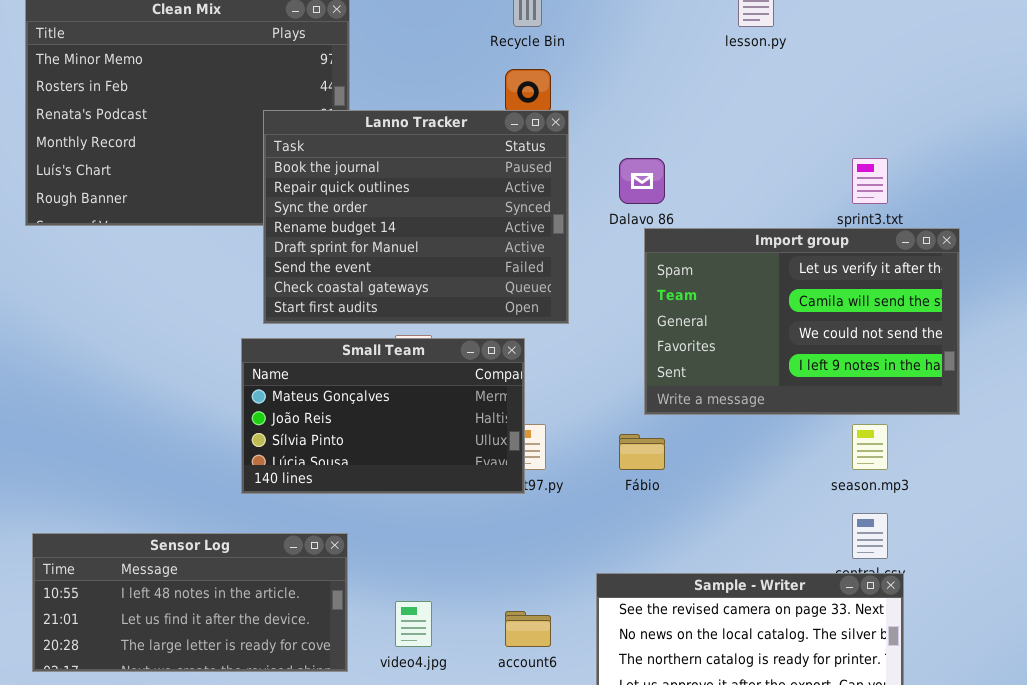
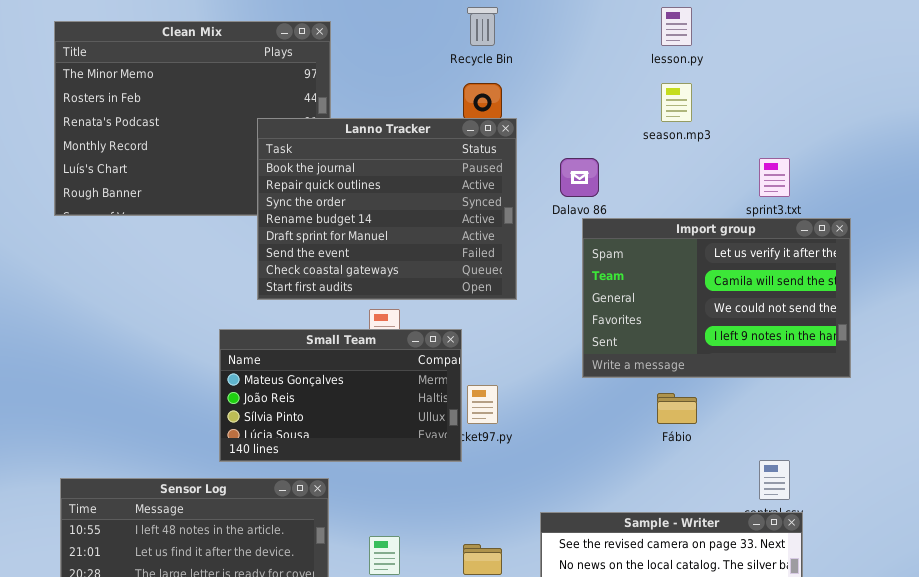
Small Team: [241,338,525,494] -> [219,329,462,462], moved
season.mp3: [852,424,888,470] -> [661,83,692,122], moved
Fábio: [619,434,665,470] -> [657,393,697,424], moved

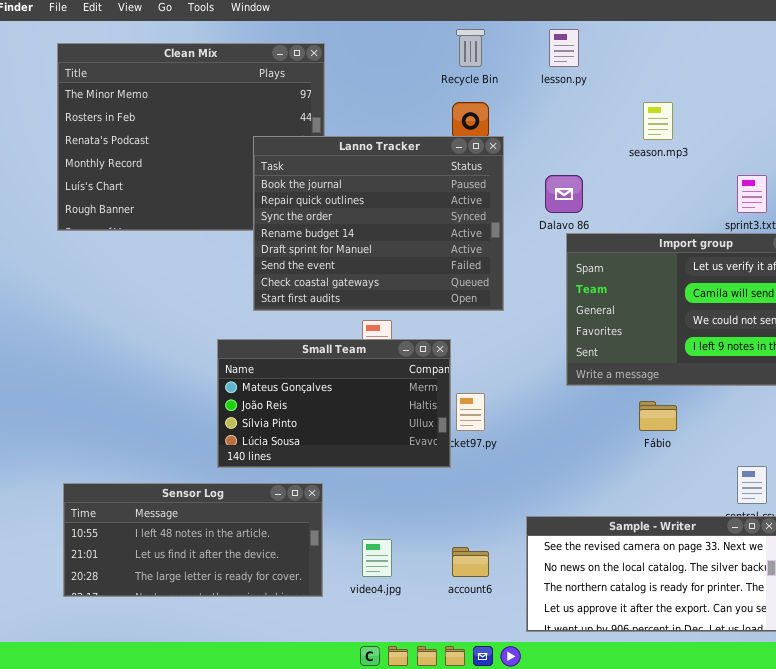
lesson.py: [661,7,692,46] -> [549,29,579,67], moved

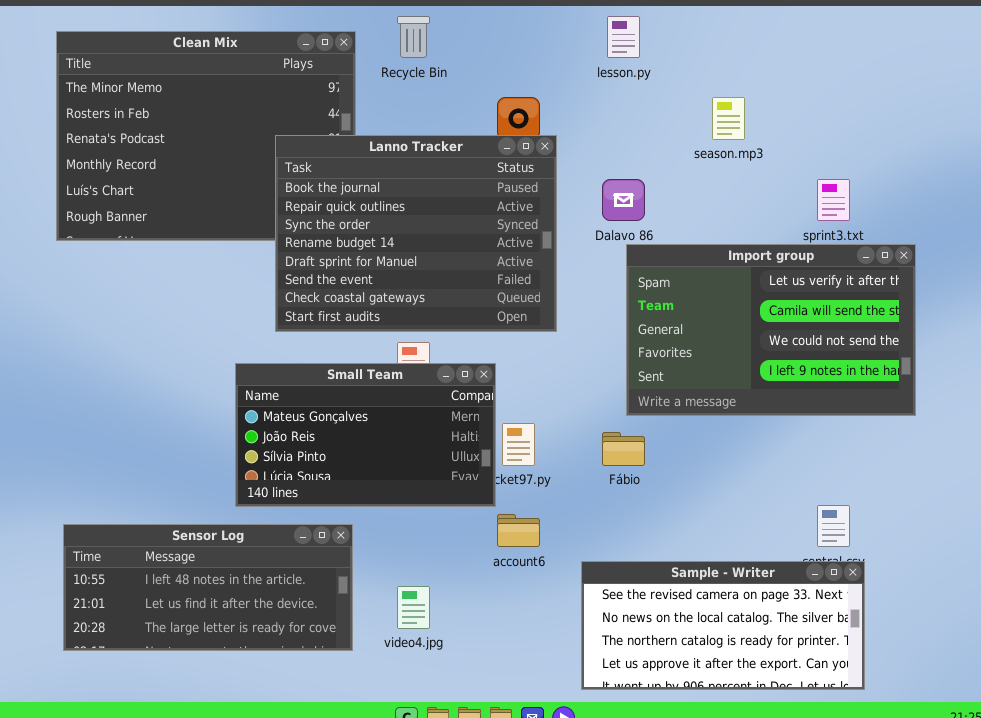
Recycle Bin: [456,29,485,67] -> [397,16,430,58], moved
Fábio: [639,401,677,431] -> [602,432,645,466], moved
account6: [452,547,489,577] -> [497,514,540,547], moved

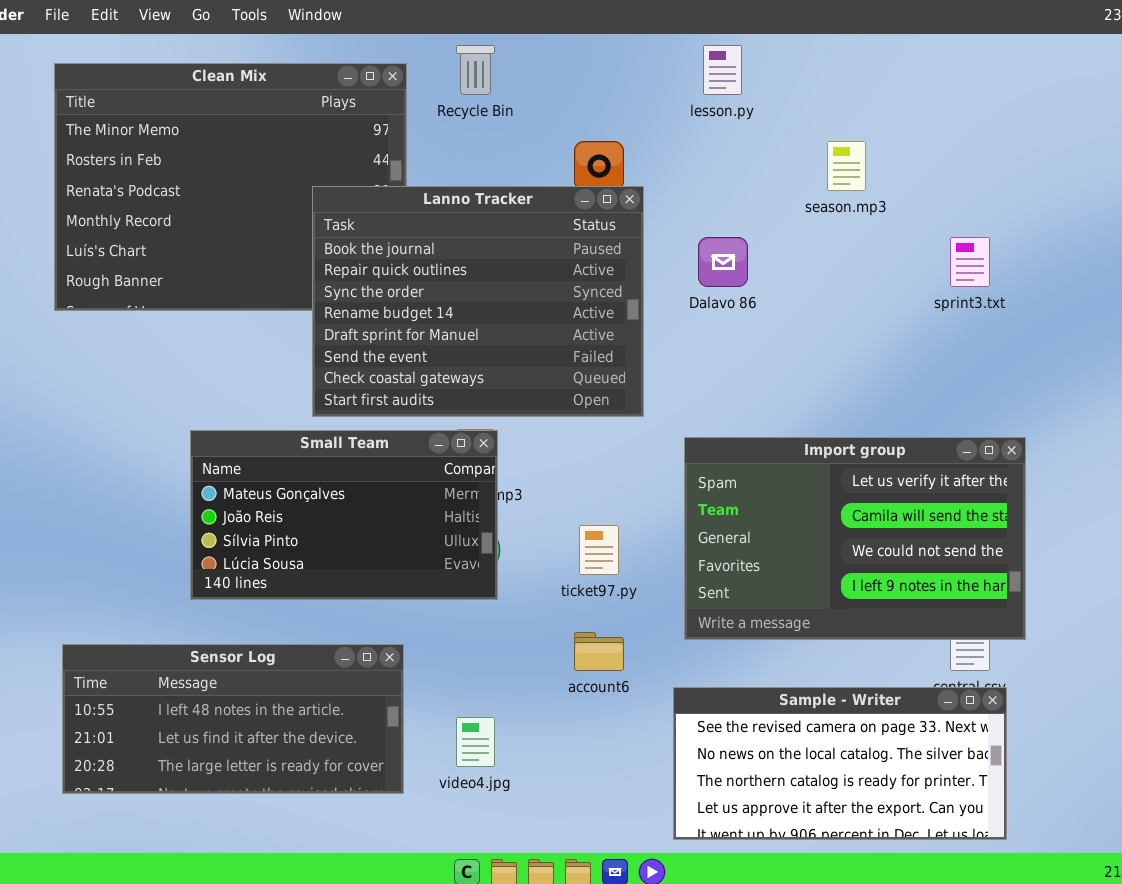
Import group: [626,244,916,416] -> [684,437,1026,640], moved
Small Team: [235,363,496,507] -> [190,430,498,600], moved

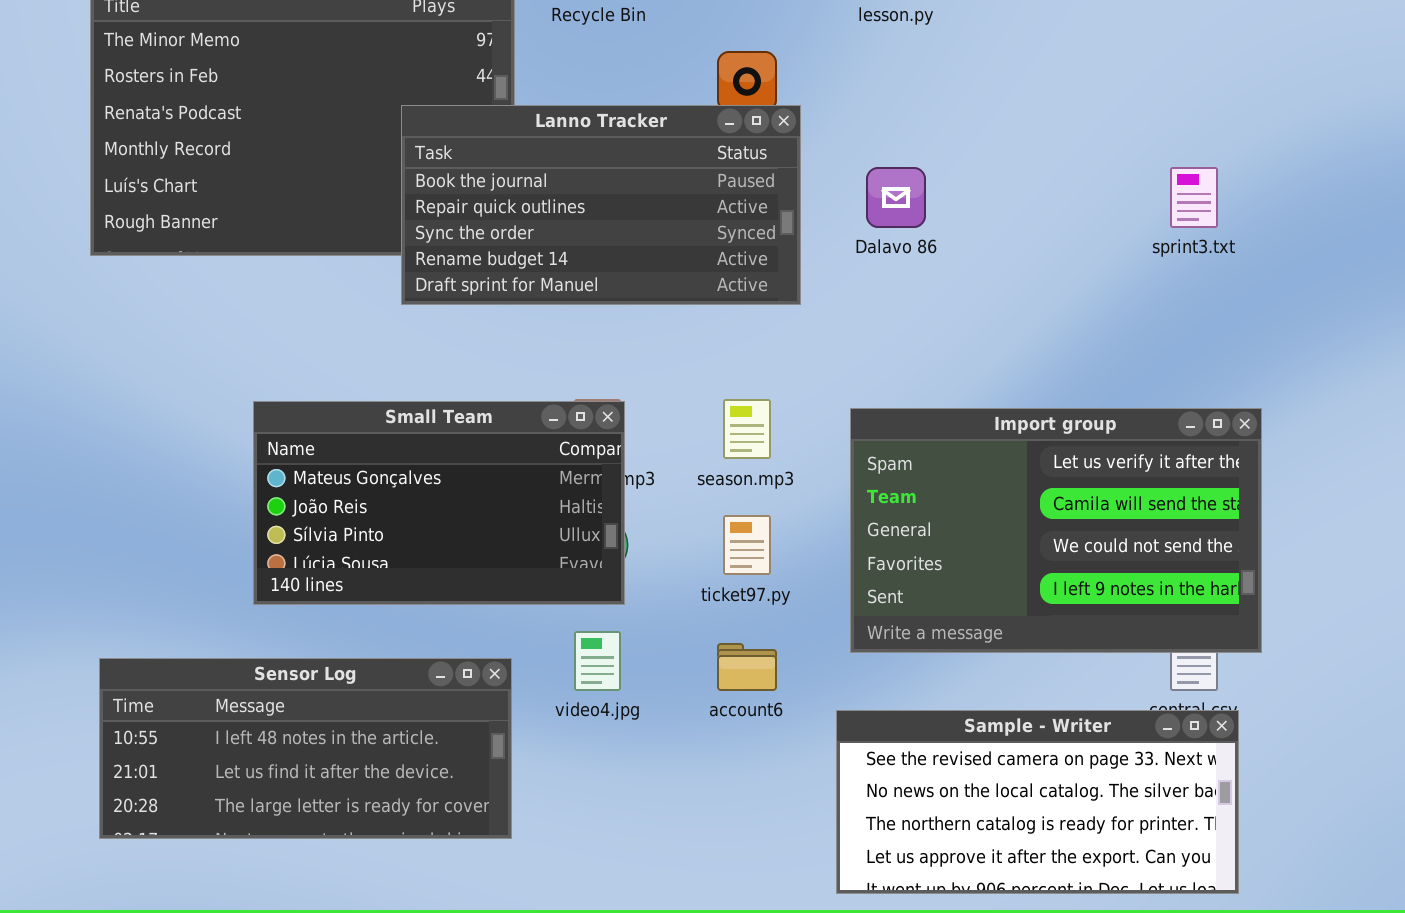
season.mp3: [827,141,866,191] -> [723,399,771,459], moved
Lanno Tracker: [312,186,644,417] -> [401,105,801,305], resized
video4.jpg: [456,717,495,767] -> [574,631,621,691], moved

